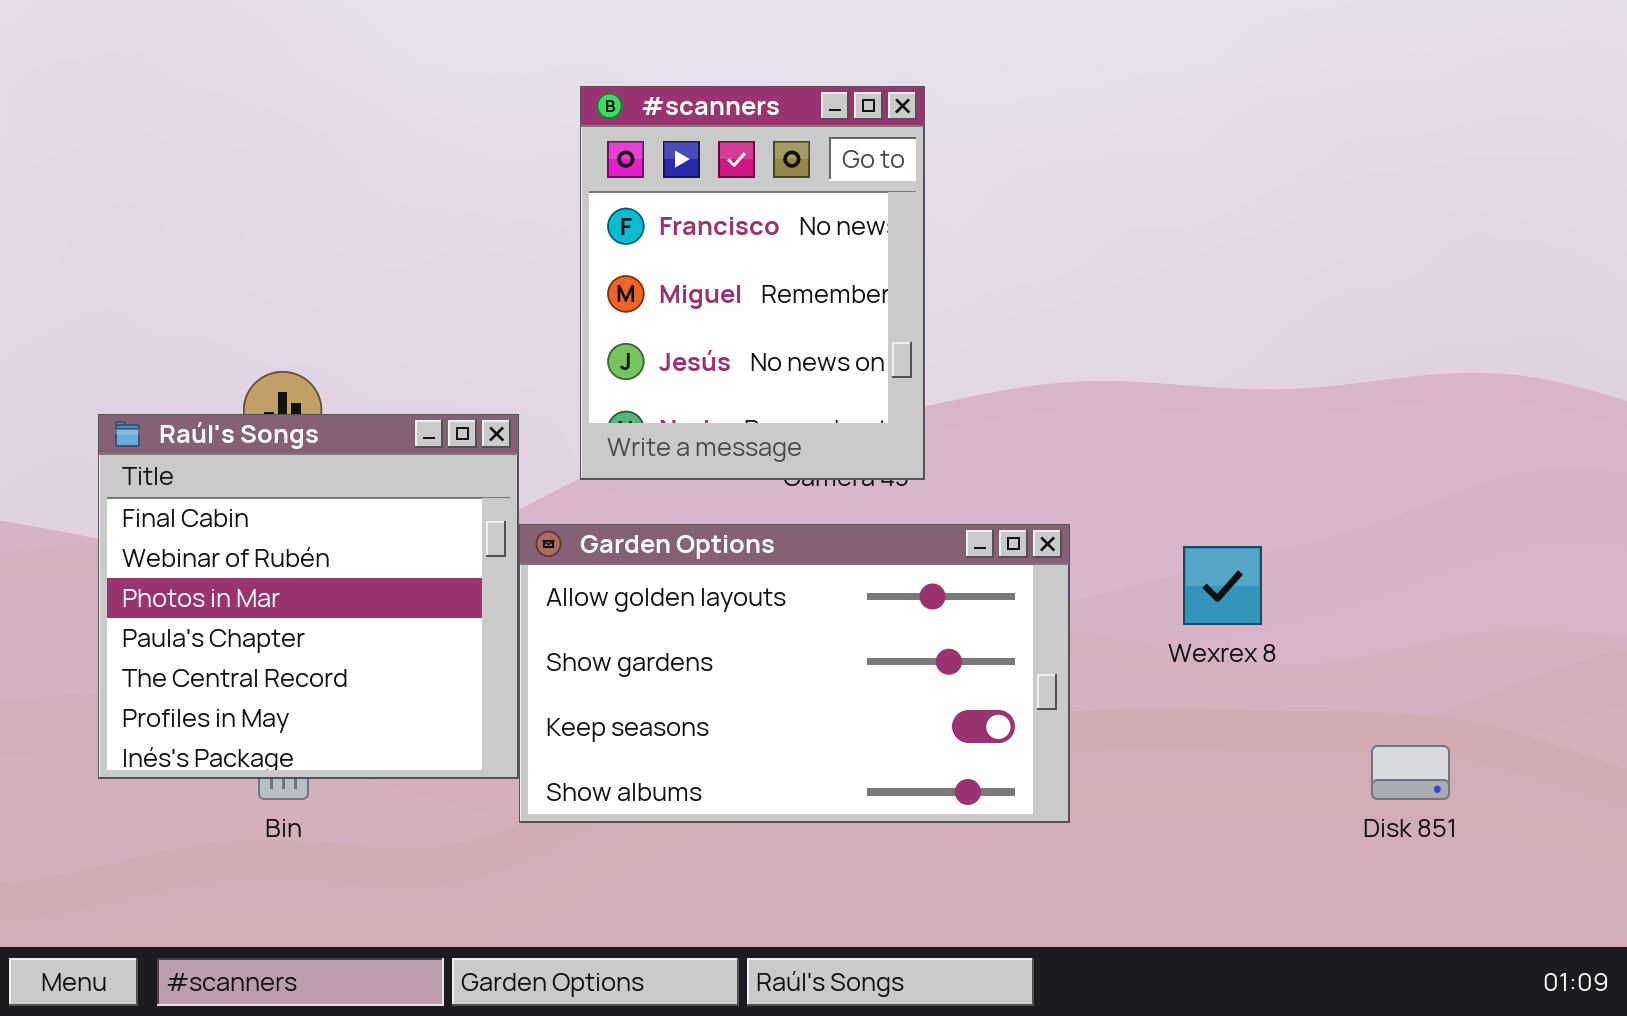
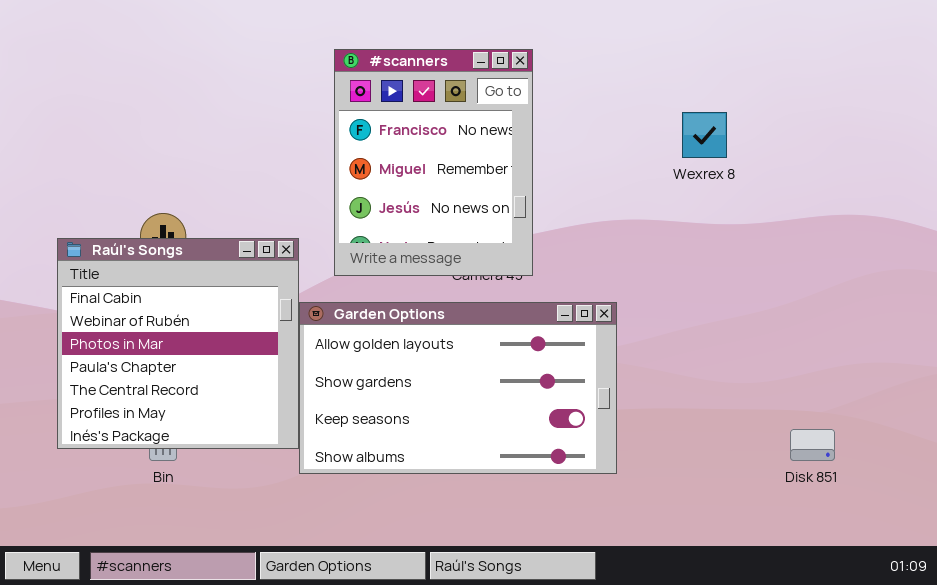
Wexrex 8: [1183,546,1262,625] -> [682,112,727,158], moved

